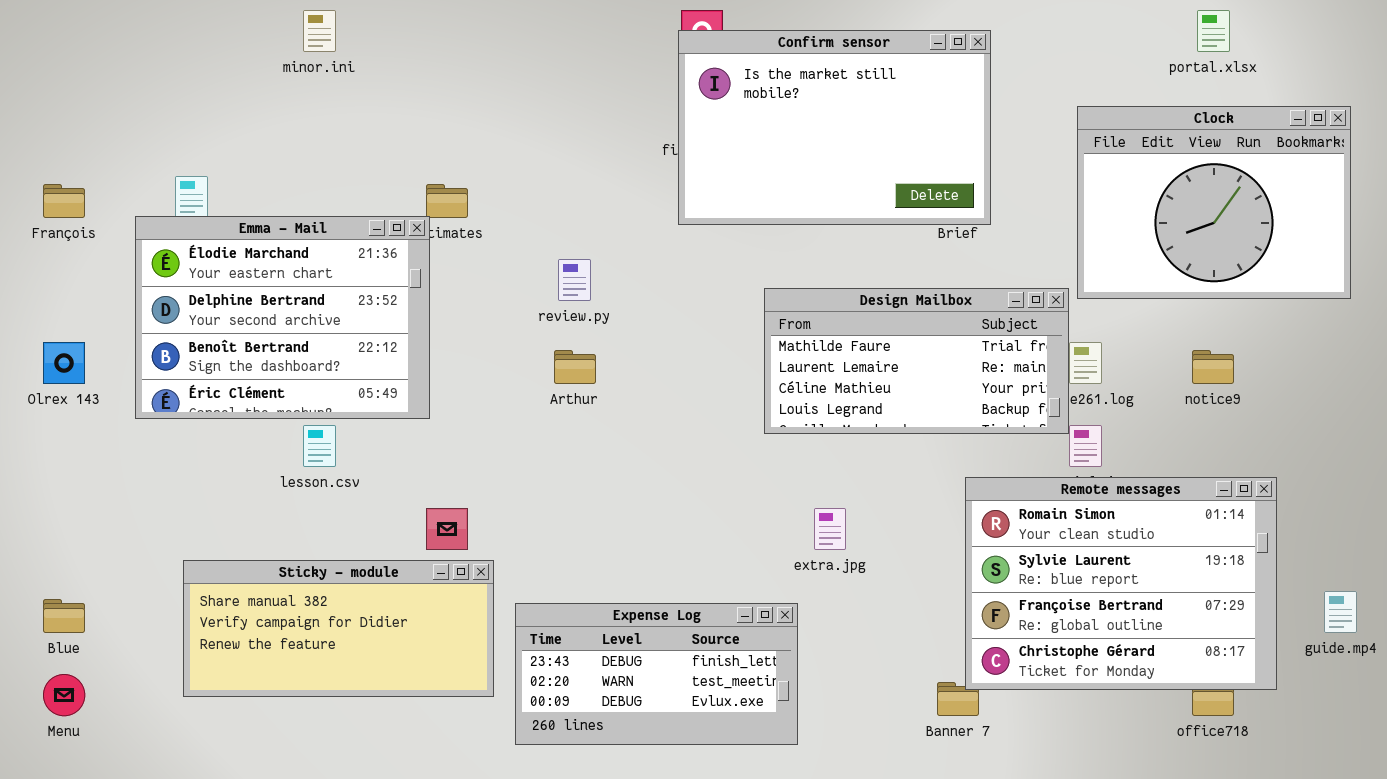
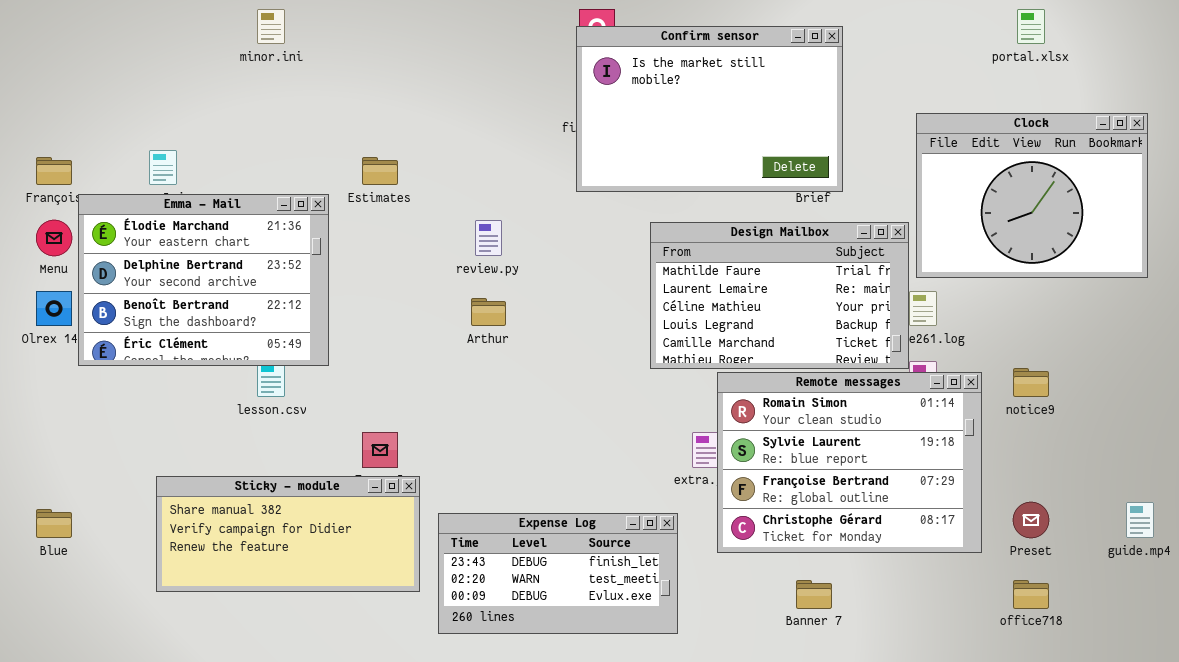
Clock: [1077,106,1351,299] -> [916,113,1148,278], moved
Emma - Mail: [135,216,430,419] -> [78,194,329,366], moved
Design Mailbox: [764,288,1069,434] -> [650,222,909,369], resized
notice9: [1192,350,1234,384] -> [1013,368,1049,397], moved
Remote messages: [965,477,1277,690] -> [717,372,982,553], moved
Menu: [43,674,85,716] -> [36,220,72,256], moved

